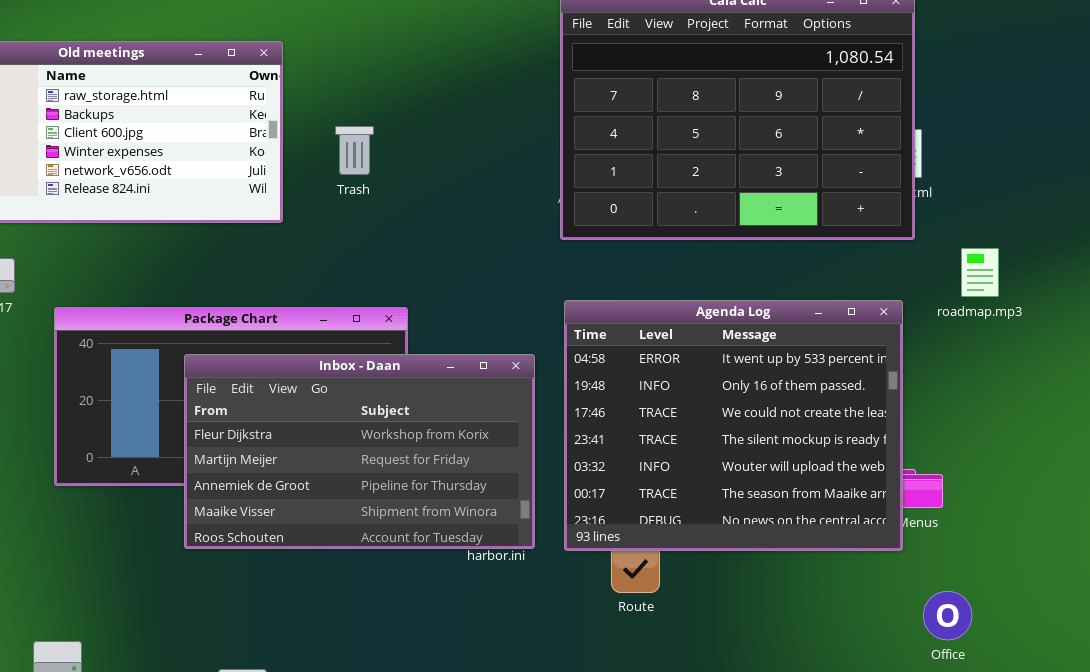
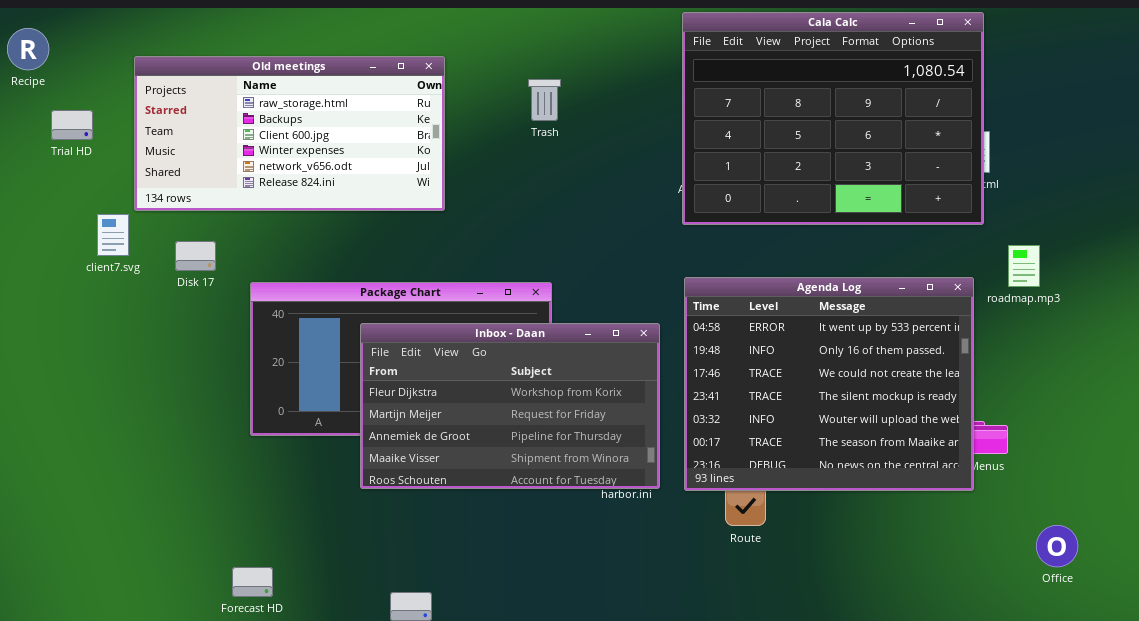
Trash: [335,126,374,175] -> [528,79,561,121], moved
roadmap.mp3: [961,248,999,297] -> [1008,245,1040,287], moved
Office: [923,591,972,640] -> [1036,525,1078,567], moved

